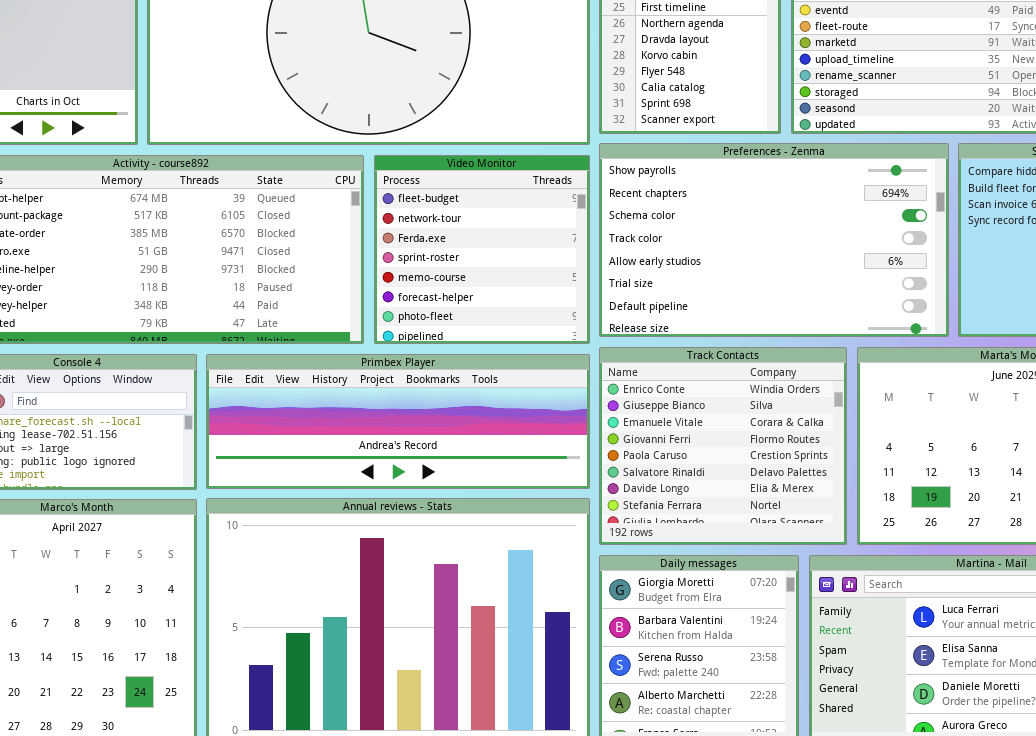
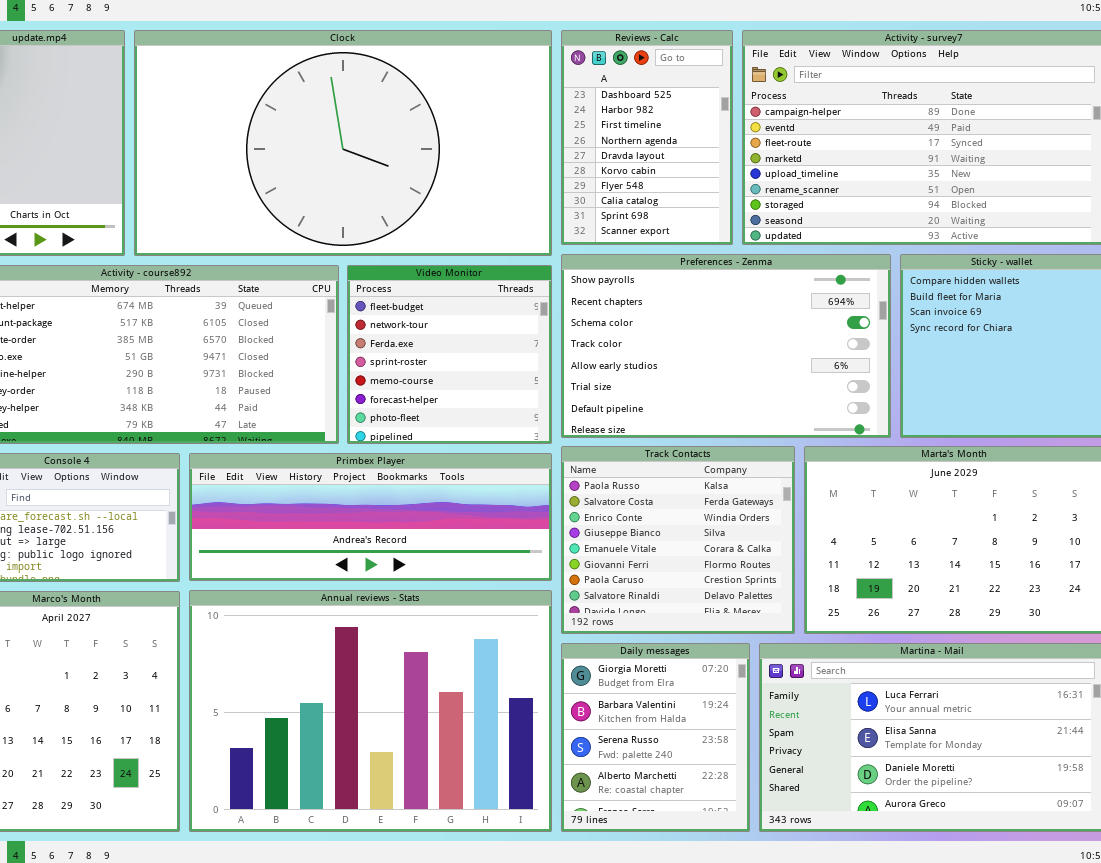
Track Contacts: [599,347,847,545] -> [561,446,795,634], scrolled up 2 rows

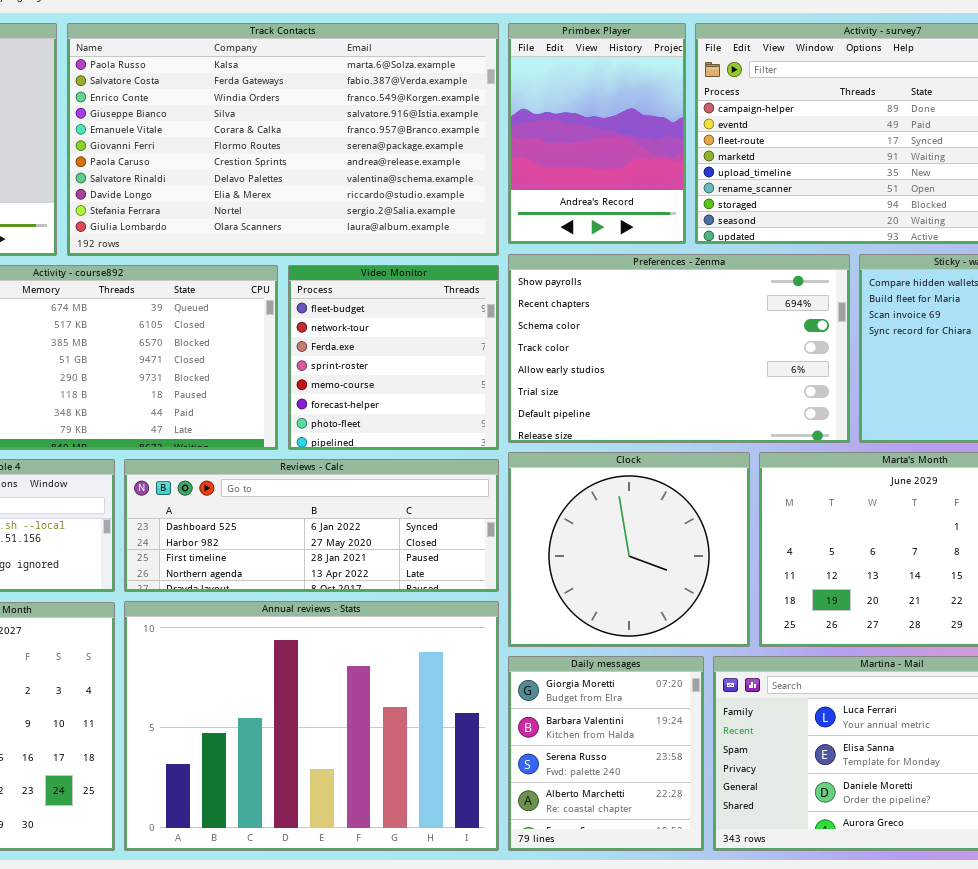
Clock: [134,30,552,256] -> [508,452,750,647], moved, resized
Reviews - Calc: [561,30,733,245] -> [124,459,499,592], moved, resized
Track Contacts: [561,446,795,634] -> [67,23,499,256], moved, resized
Primbex Player: [189,453,552,581] -> [508,23,686,244], moved, resized

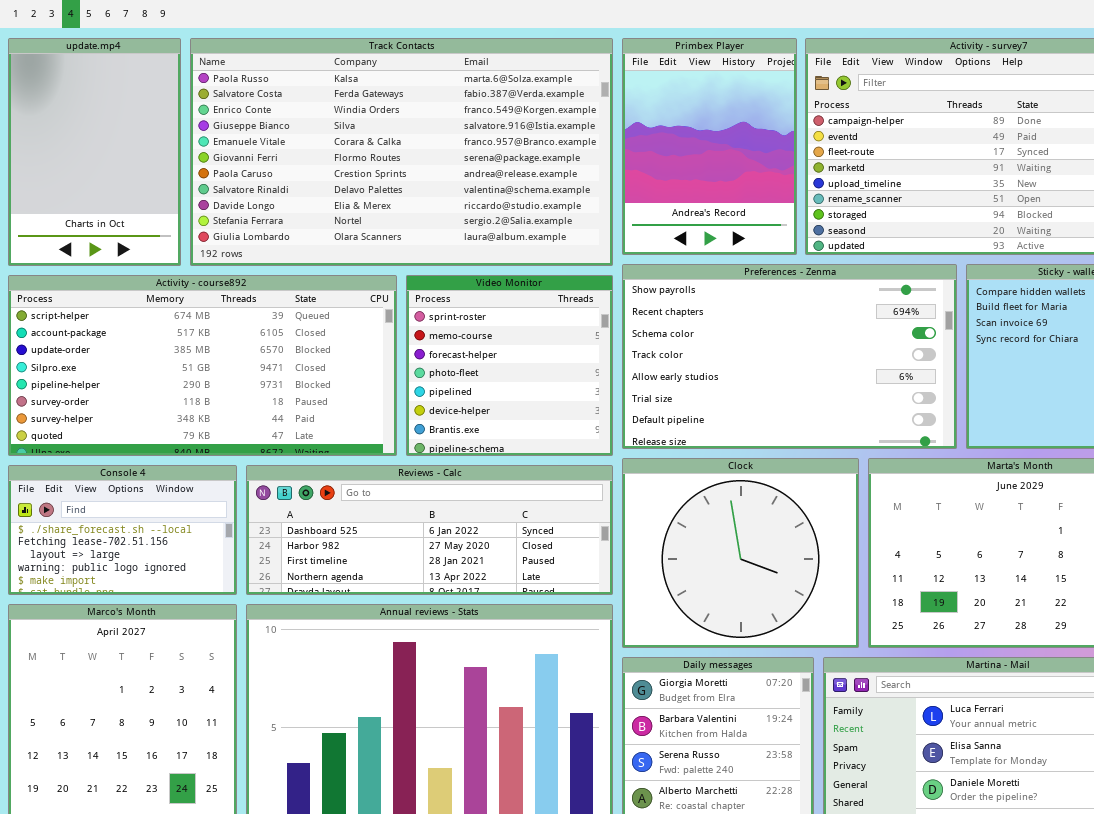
Video Monitor: [288,265,499,450] -> [406,275,613,456], scrolled down 3 rows

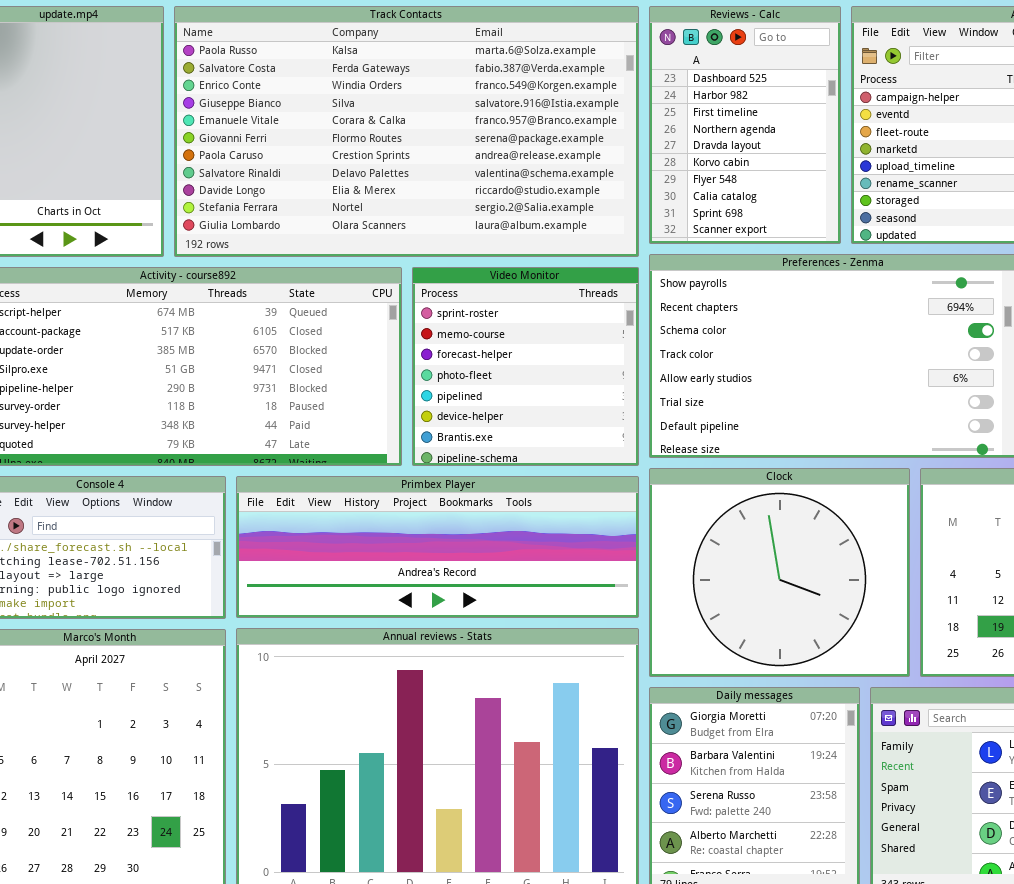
Primbex Player: [622,38,797,255] -> [236,476,639,618], moved, resized
Reviews - Calc: [246,465,613,595] -> [649,6,841,244], moved, resized

